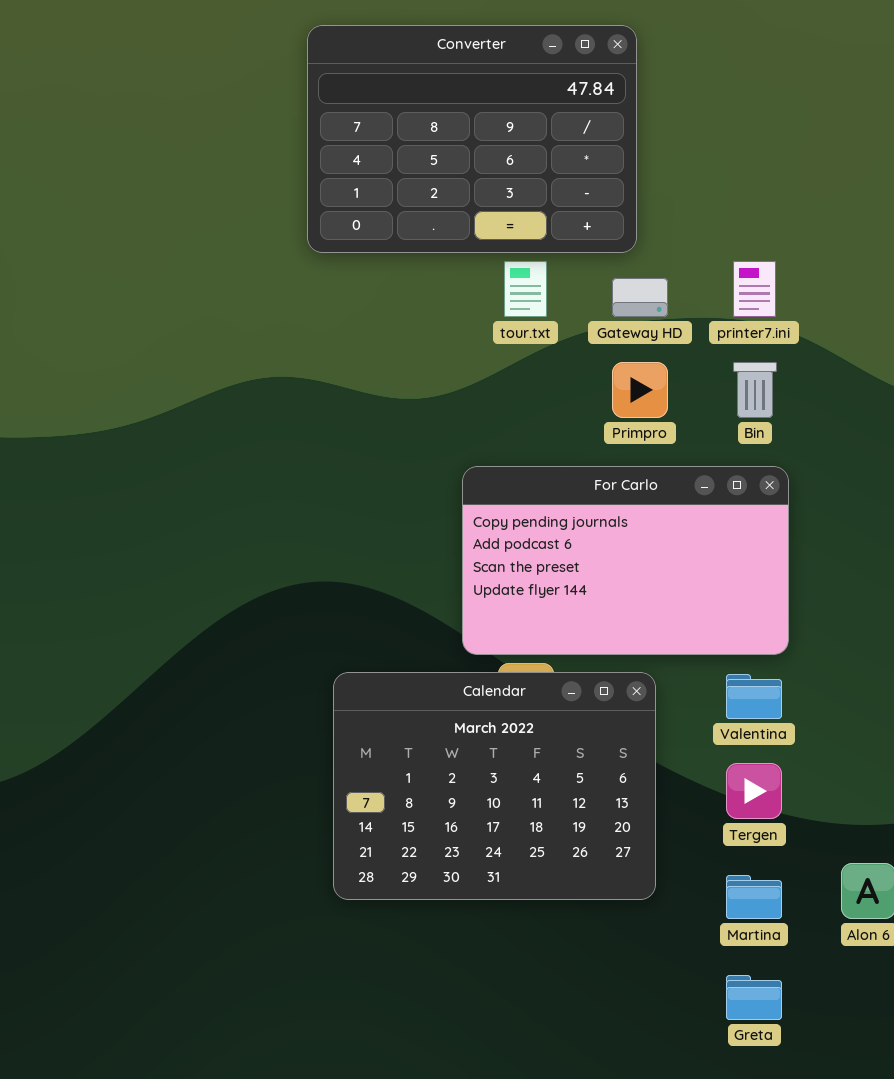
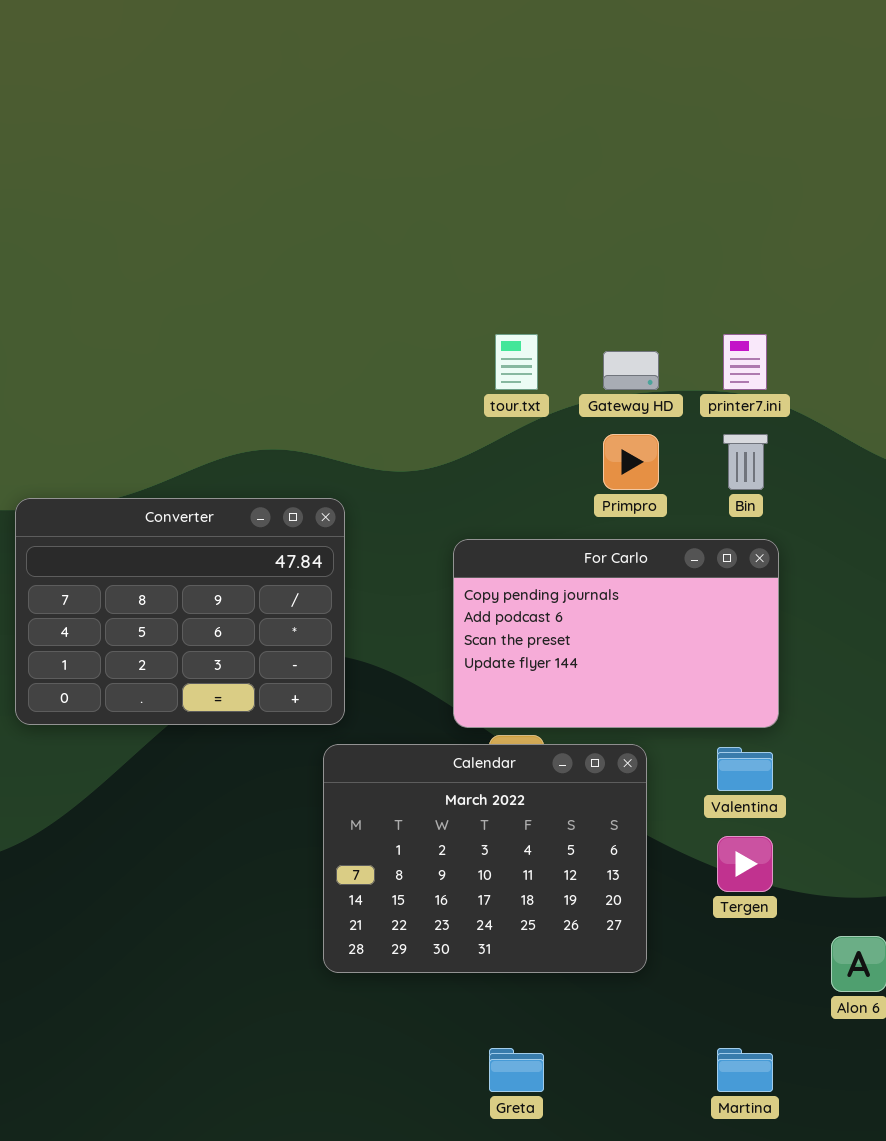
Converter: [307,25,637,253] -> [15,498,345,725], moved
Martina: [726,875,782,919] -> [717,1048,773,1092], moved
Greta: [726,975,782,1020] -> [489,1048,544,1092], moved

